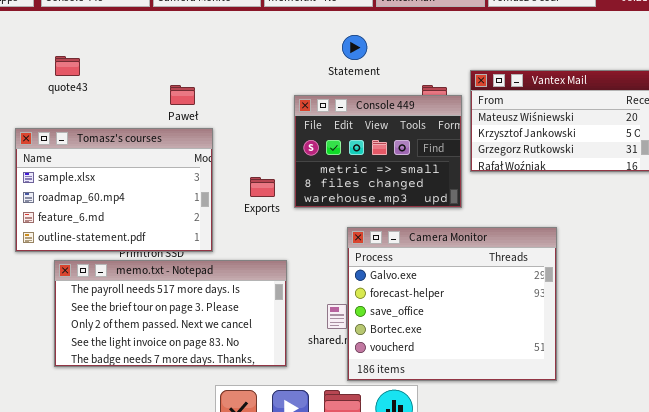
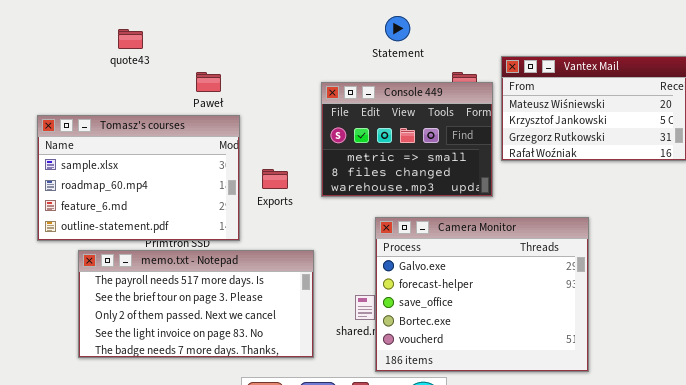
Statement: [342,35,367,60] -> [385,16,410,41], moved
quote43: [55,56,80,76] -> [118,29,143,49], moved
Exports: [250,177,275,197] -> [262,169,288,189], moved

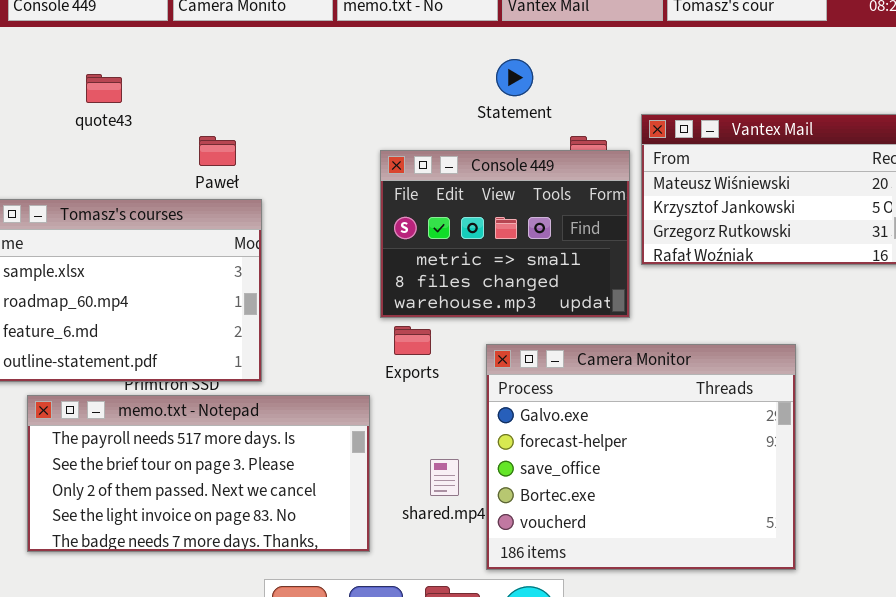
Statement: [385,16,410,41] -> [496,59,533,96], moved
Exports: [262,169,288,189] -> [394,326,431,355], moved
Camera Monitor: [375,217,589,372] -> [486,344,796,570], moved

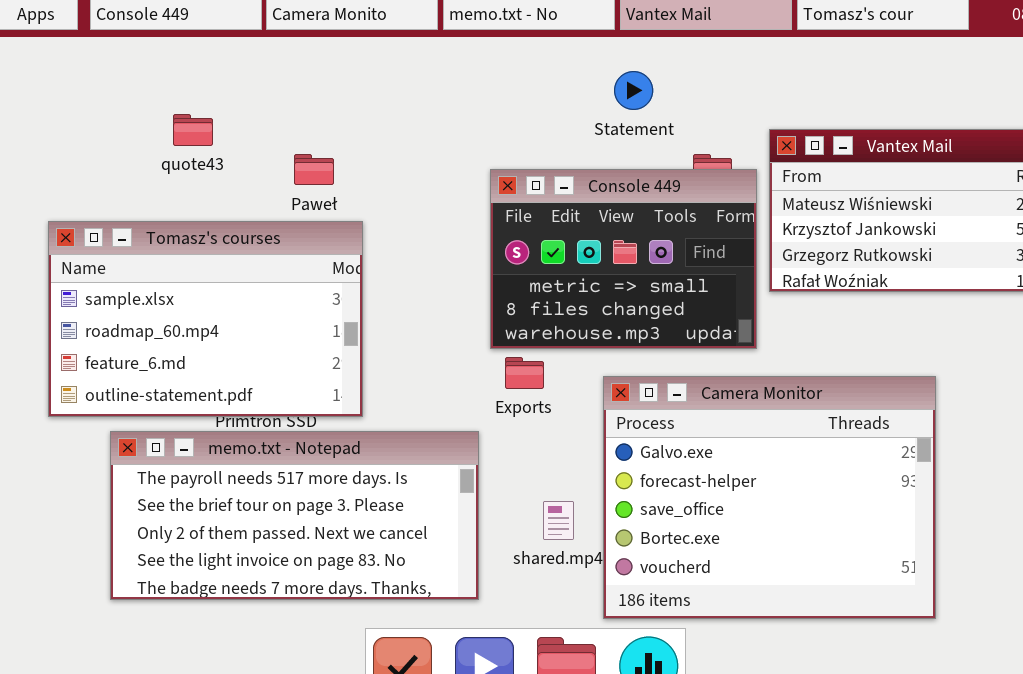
quote43: [86,74,122,103] -> [173,114,213,146], moved

